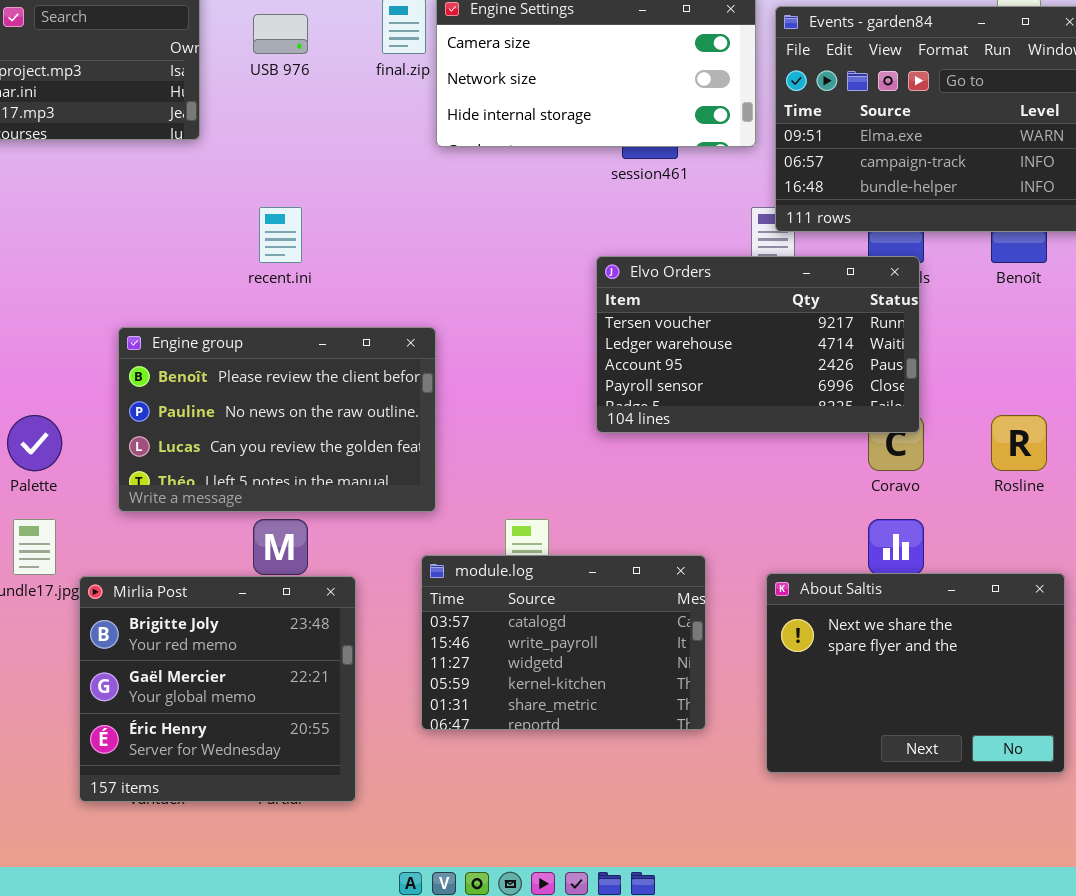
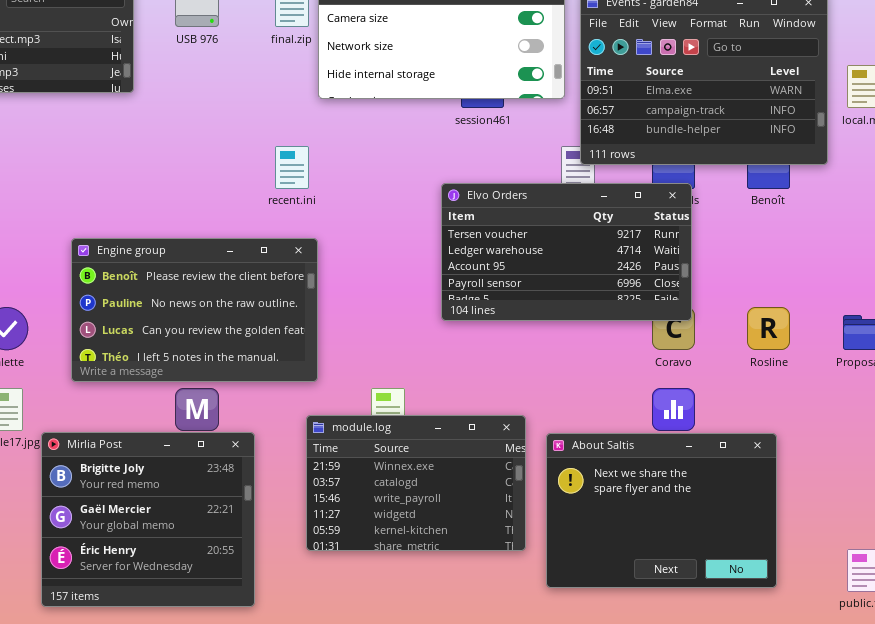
recent.ini: [259,207,302,263] -> [275,146,309,189], moved
module.log: [421,555,706,730] -> [306,415,526,551], scrolled up 1 row
About Saltis: [766,573,1065,773] -> [546,433,777,588], moved

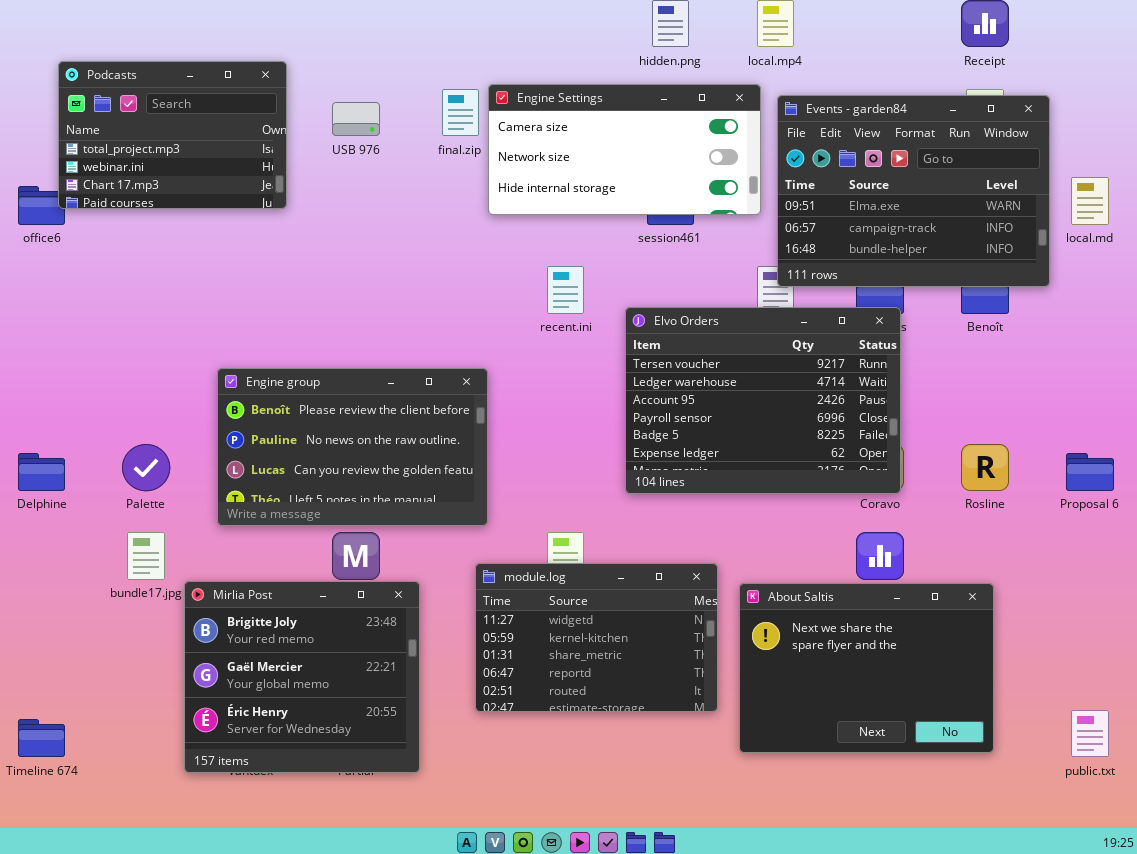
recent.ini: [275,146,309,189] -> [547,266,584,314], moved
Elvo Orders: [441,183,692,321] -> [625,307,901,494], resized
module.log: [306,415,526,551] -> [475,563,718,712], scrolled down 3 rows

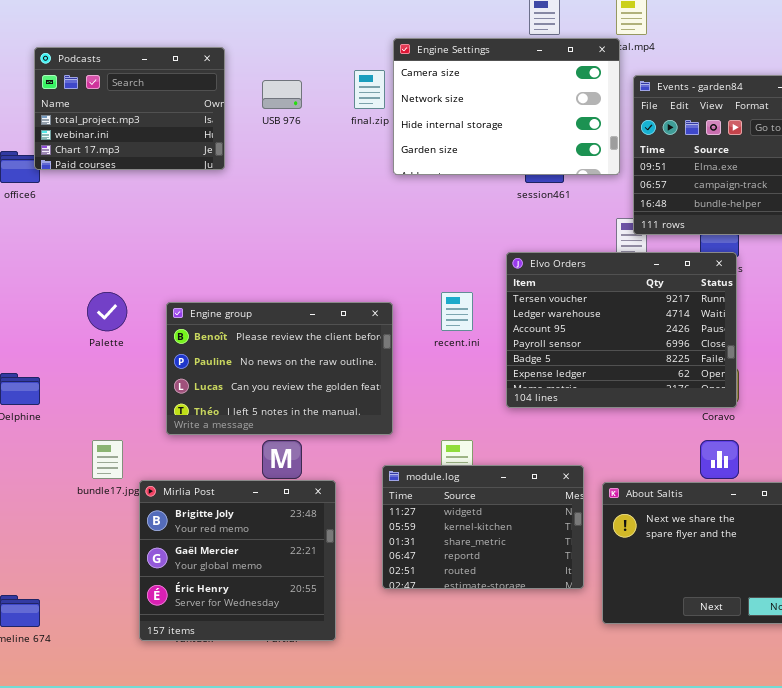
Engine Settings: [488,84,761,215] -> [393,38,620,175], resized
recent.ini: [547,266,584,314] -> [441,292,473,331], moved
Palette: [122,444,170,491] -> [87,292,127,331], moved

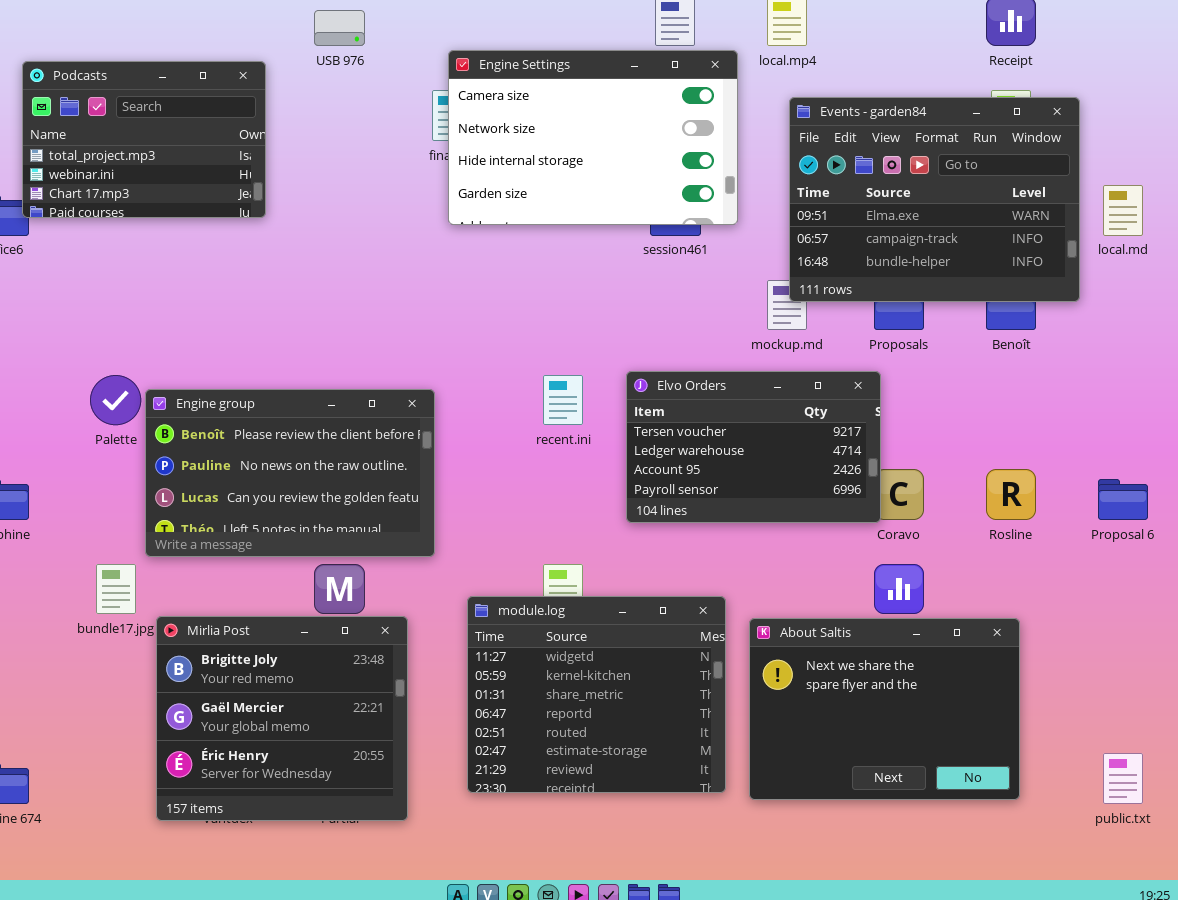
Engine Settings: [393,38,620,175] -> [448,50,738,225], moved
USB 976: [262,80,302,109] -> [314,10,365,46], moved
Elvo Orders: [506,252,737,408] -> [626,371,881,523], resized
Engine group: [166,302,393,435] -> [145,389,435,557], moved
module.log: [382,465,584,589] -> [467,596,726,793], resized

